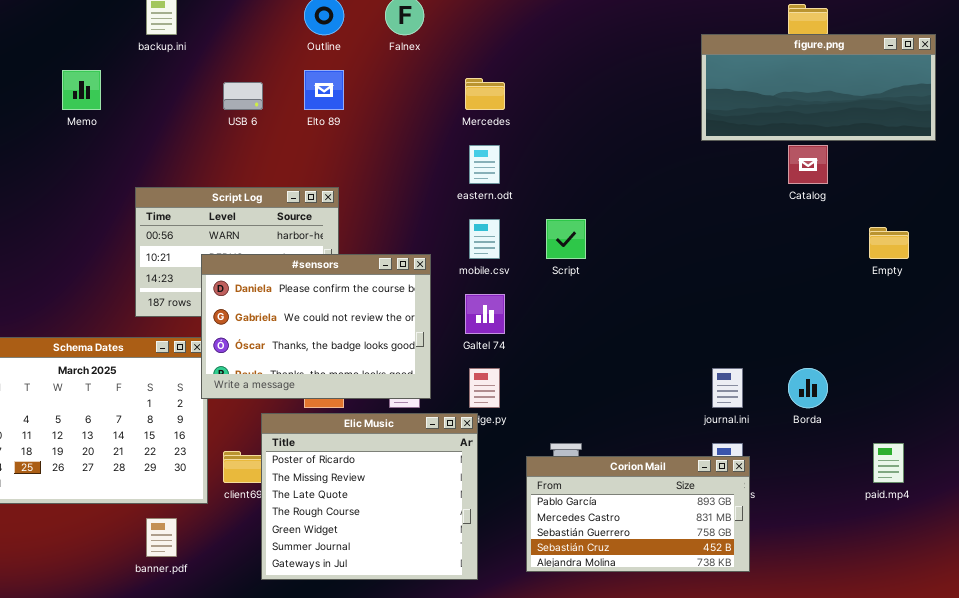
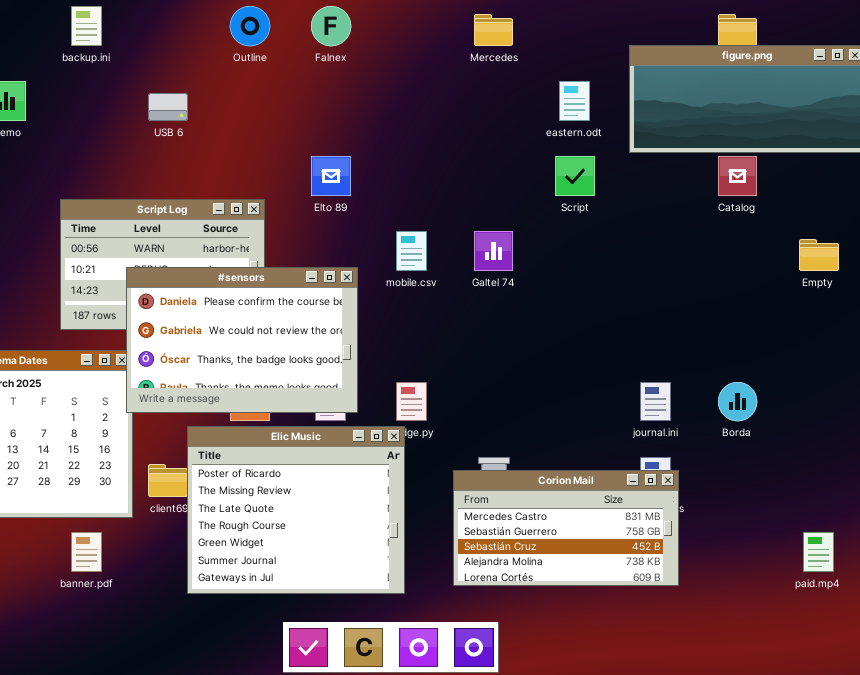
Elto 89: [304,70,344,110] -> [311,156,351,196], moved
Mercedes: [465,78,505,110] -> [474,14,513,46], moved
eastern.odt: [469,145,500,184] -> [559,81,590,121], moved
Script: [546,219,586,259] -> [555,156,595,196], moved
Galtel 74: [465,294,505,334] -> [474,231,513,271], moved
paid.mp4: [873,443,904,483] -> [803,532,834,572], moved
Corion Mail: [526,456,750,572] -> [453,470,679,586], scrolled down 1 row

